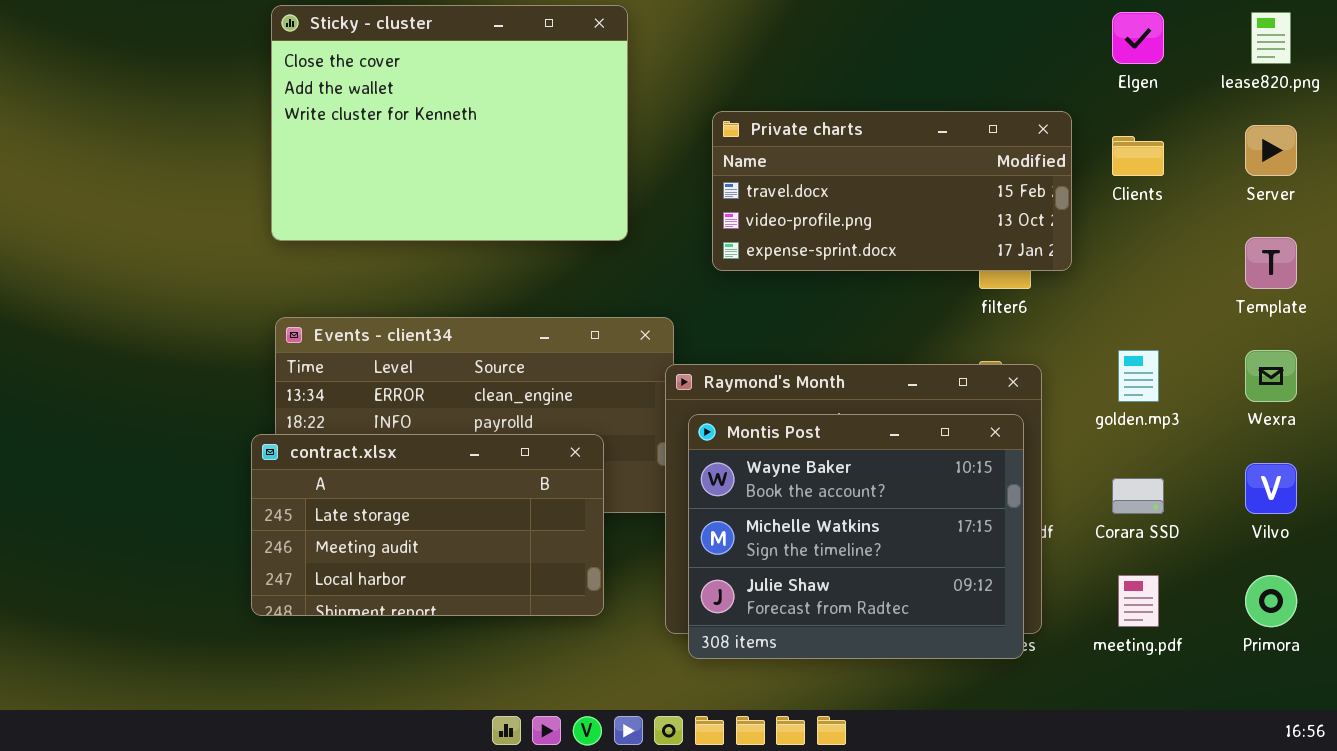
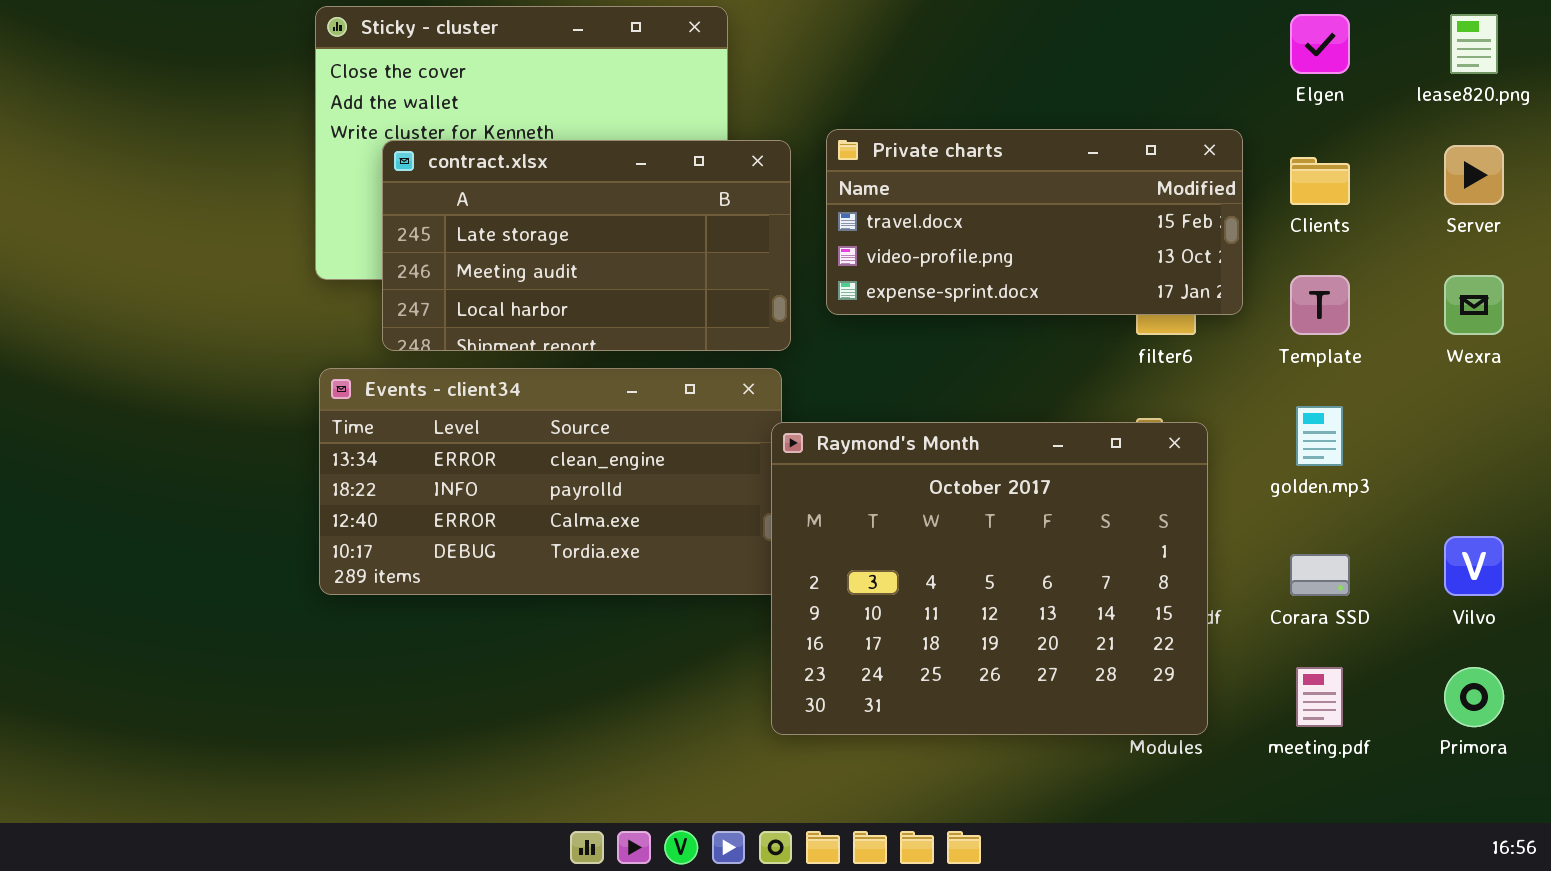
Template: [1245,237,1297,289] -> [1290,275,1350,335], moved
Wexra: [1245,350,1297,402] -> [1444,275,1504,335], moved
Montis Post: [688,414,1024,659] -> none, closed
contract.xlsx: [251,434,604,616] -> [382,140,791,351], moved

